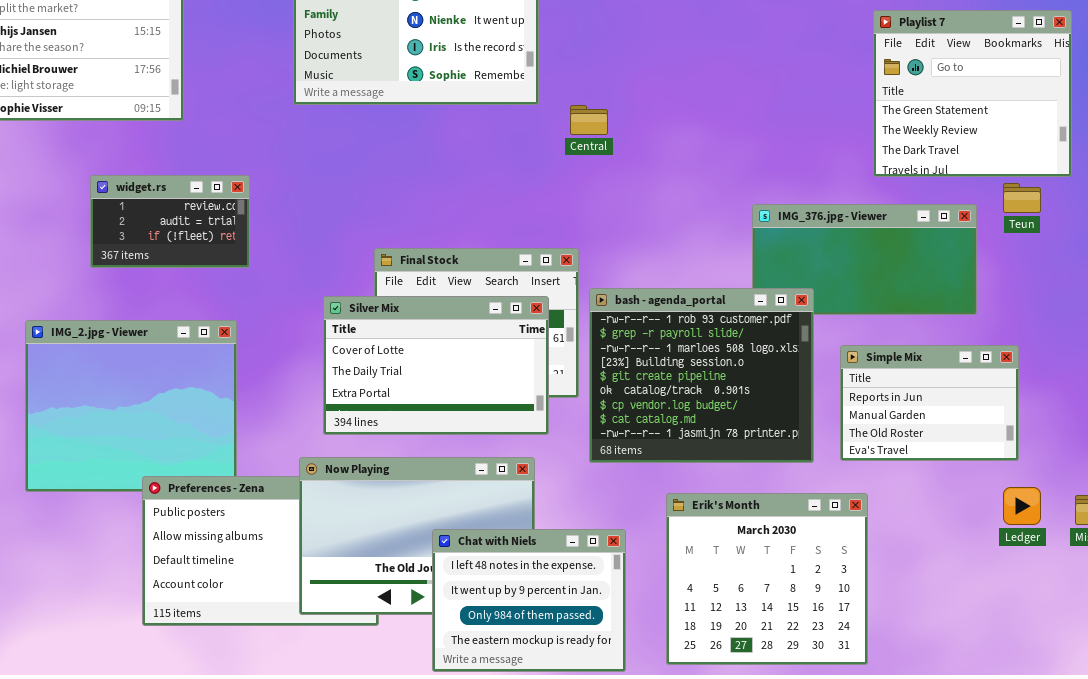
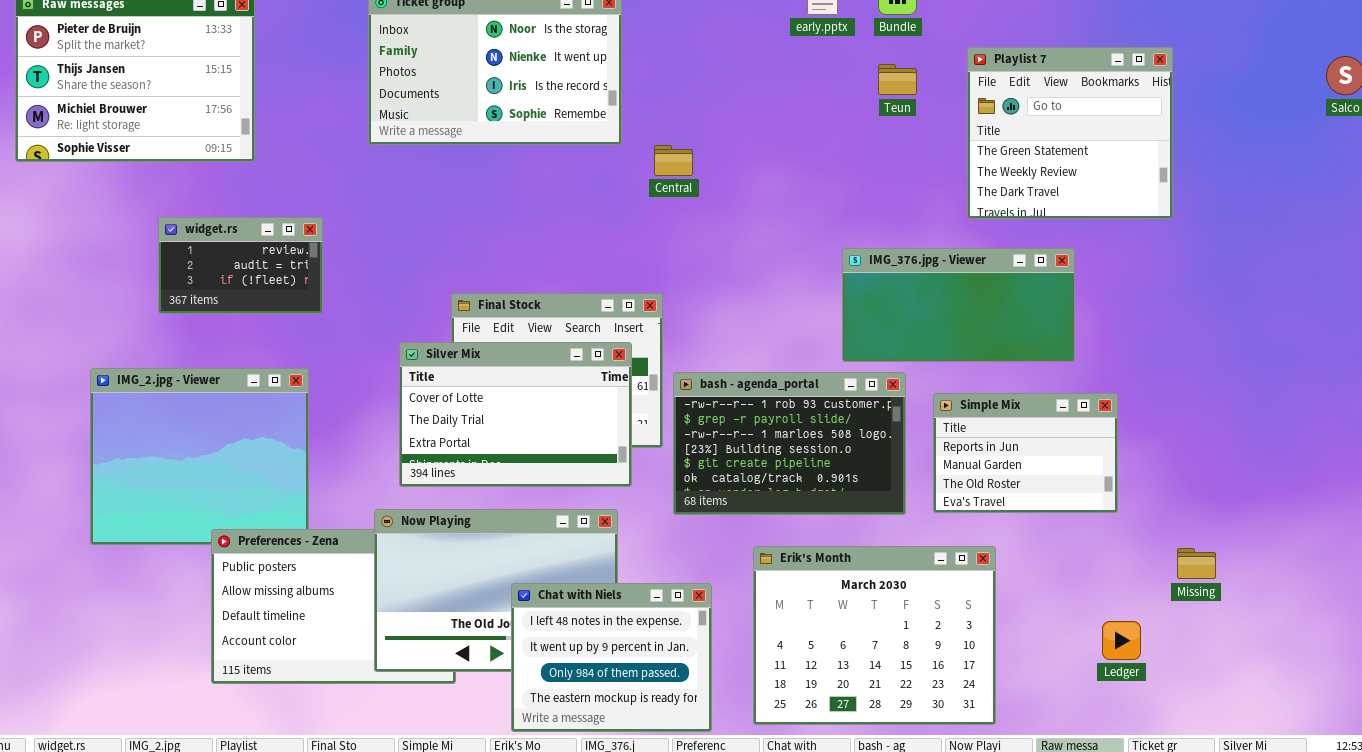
Teun: [1003,183,1041,213] -> [878,64,917,95], moved
bash - agenda_portal: [589,288,814,463] -> [673,372,906,515], resized
Ledger: [1003,487,1041,525] -> [1102,621,1141,660], moved
Erik's Month: [666,493,868,665] -> [753,546,996,725], resized

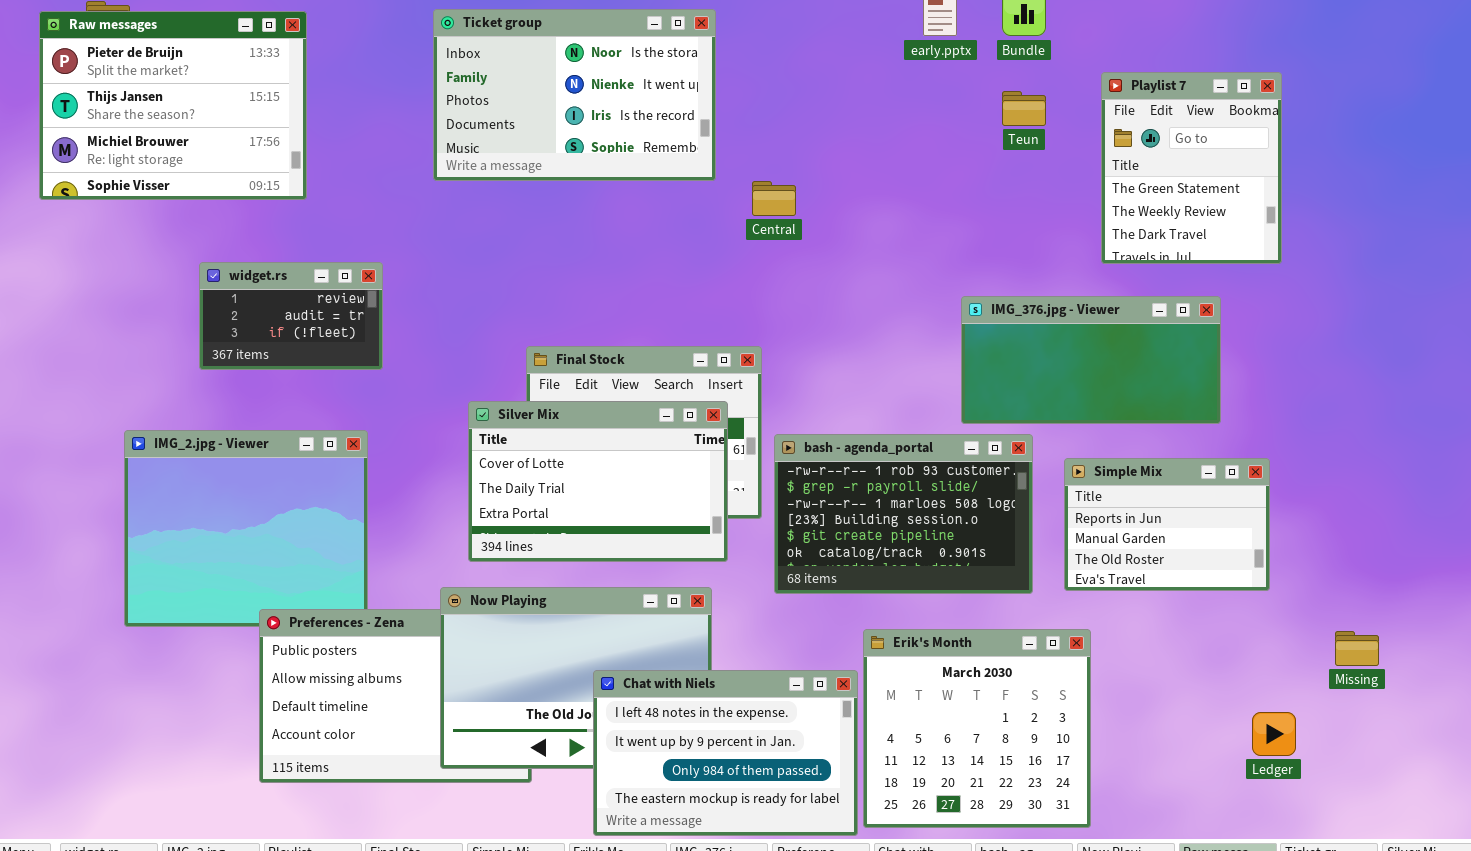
Playlist 7: [967,47,1173,219] -> [1101,72,1282,264], resized
Erik's Month: [753,546,996,725] -> [863,629,1091,828], resized
Chat with Niels: [511,583,712,732] -> [593,670,858,836], resized

